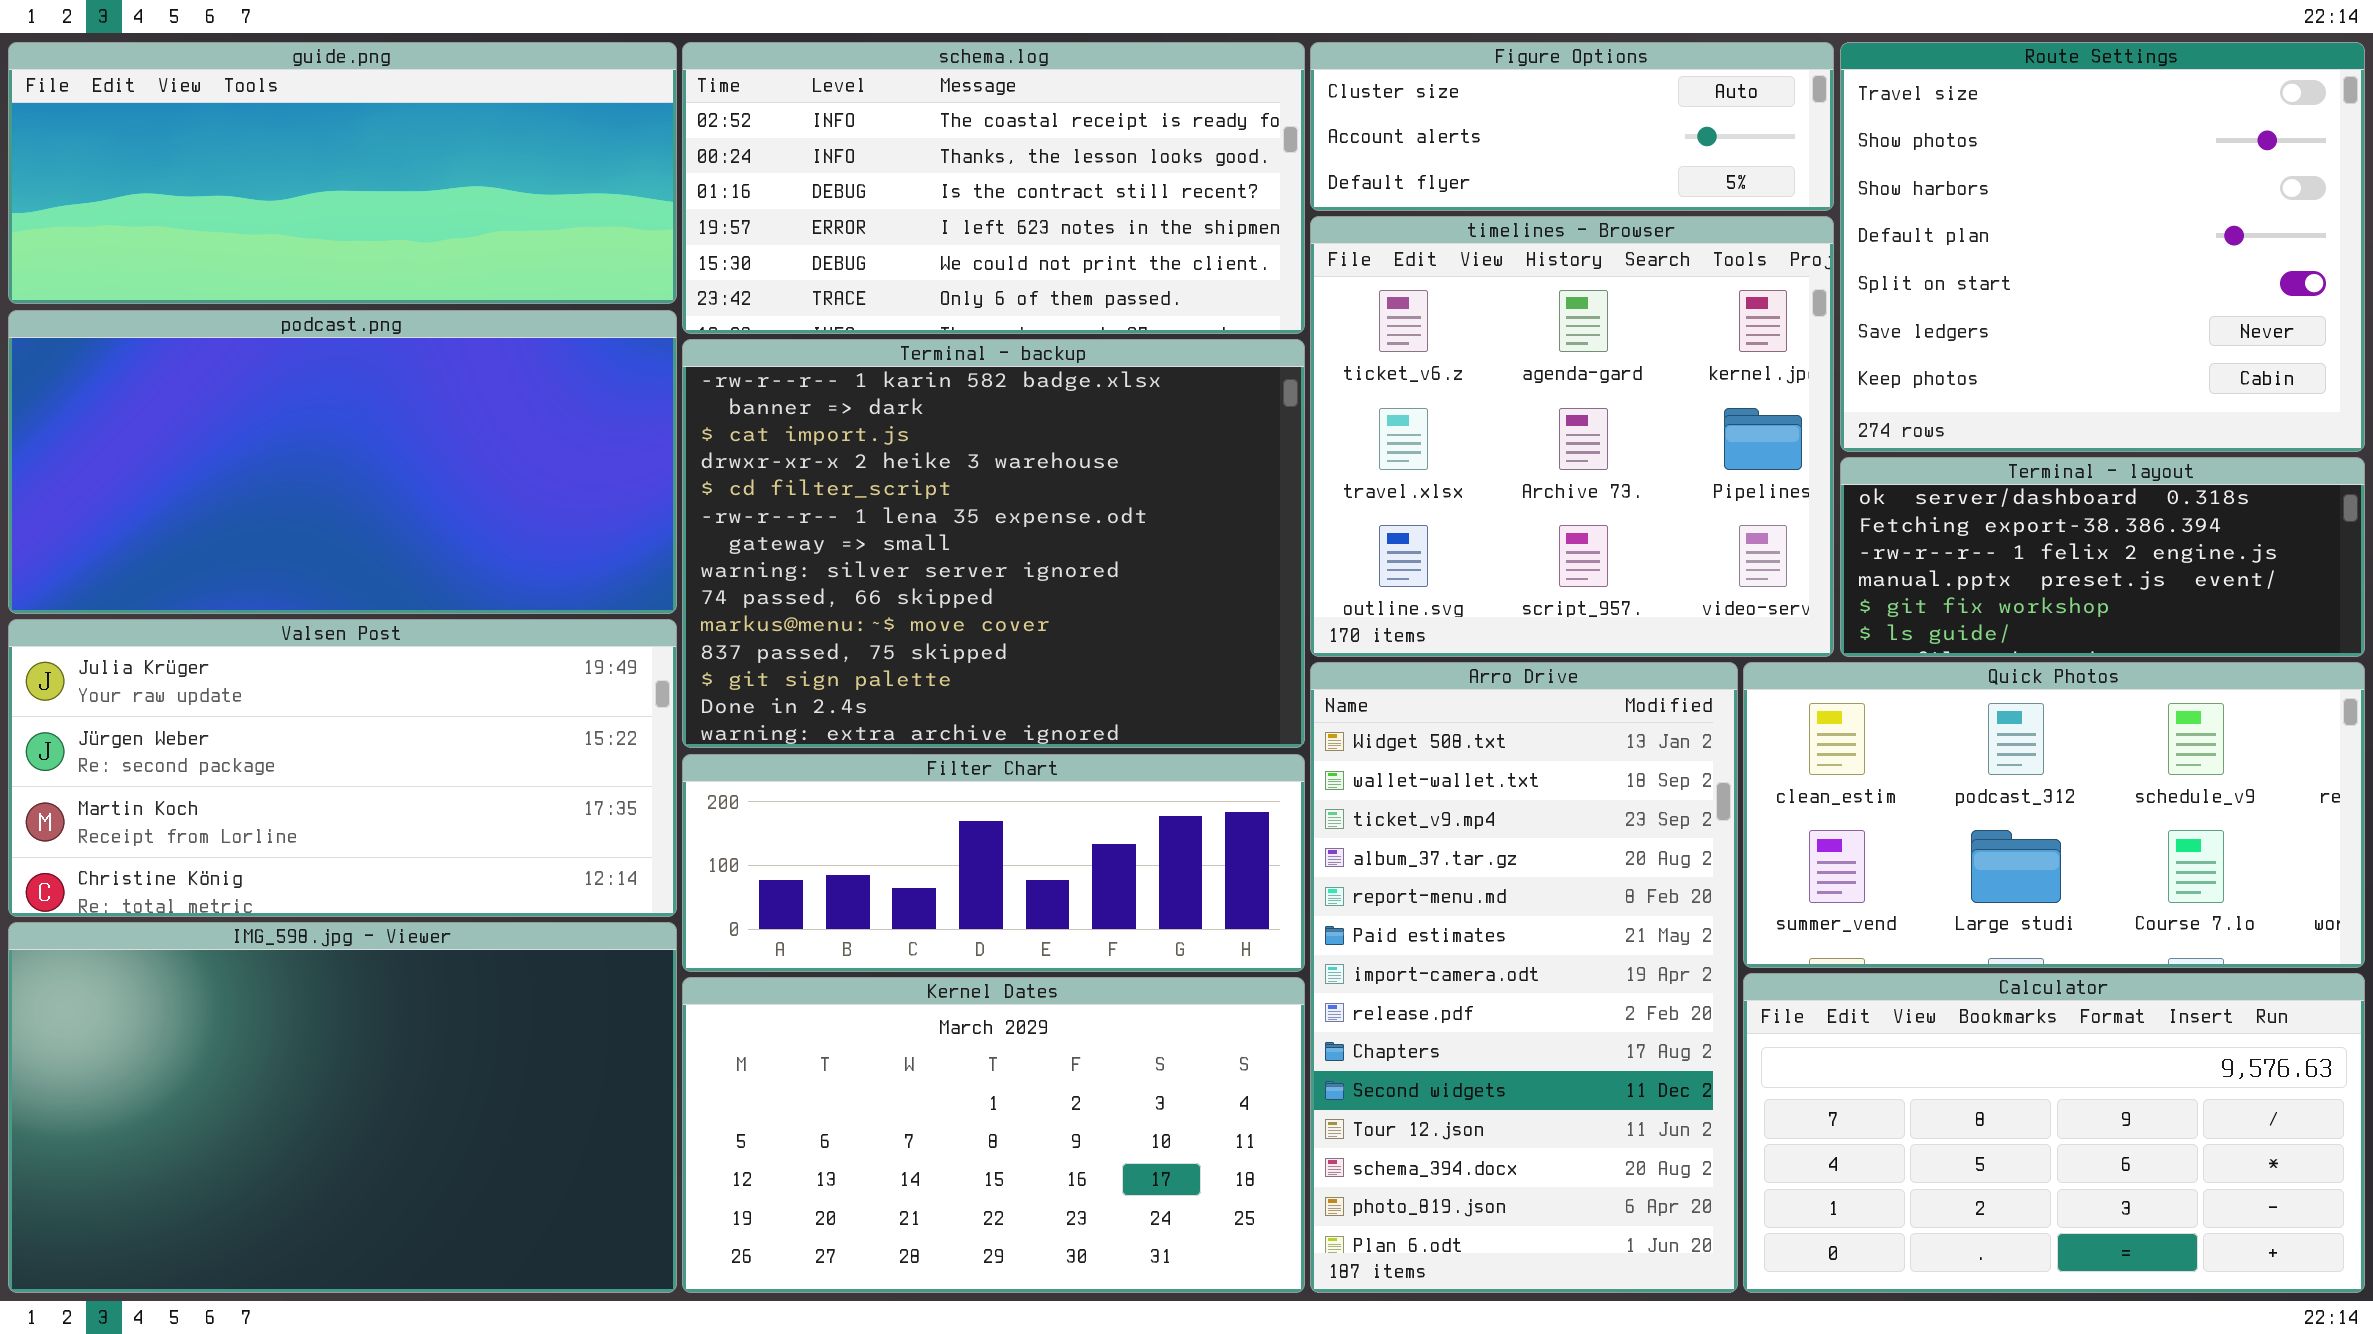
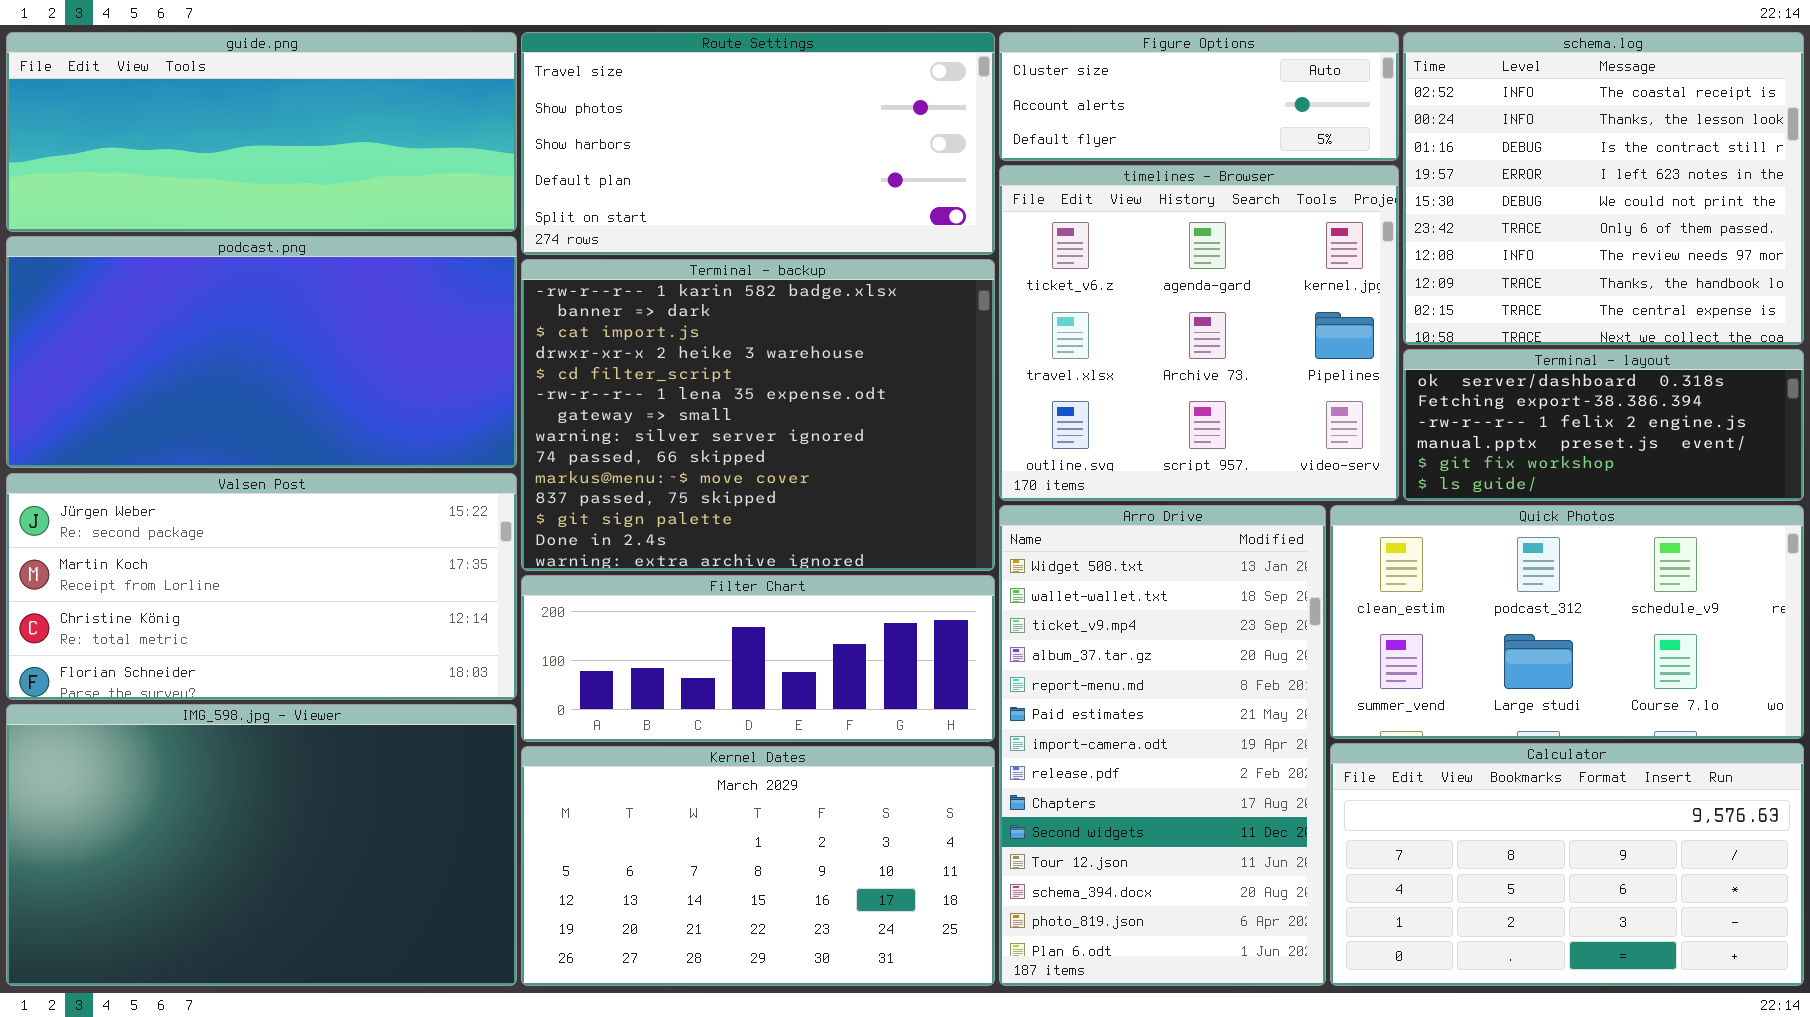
schema.log: [682,42,1305,334] -> [1403,32,1804,345], moved, resized
Route Settings: [1840,42,2365,452] -> [521,32,995,255], moved, resized
Valsen Post: [8,619,677,917] -> [6,473,517,700], scrolled down 1 row

